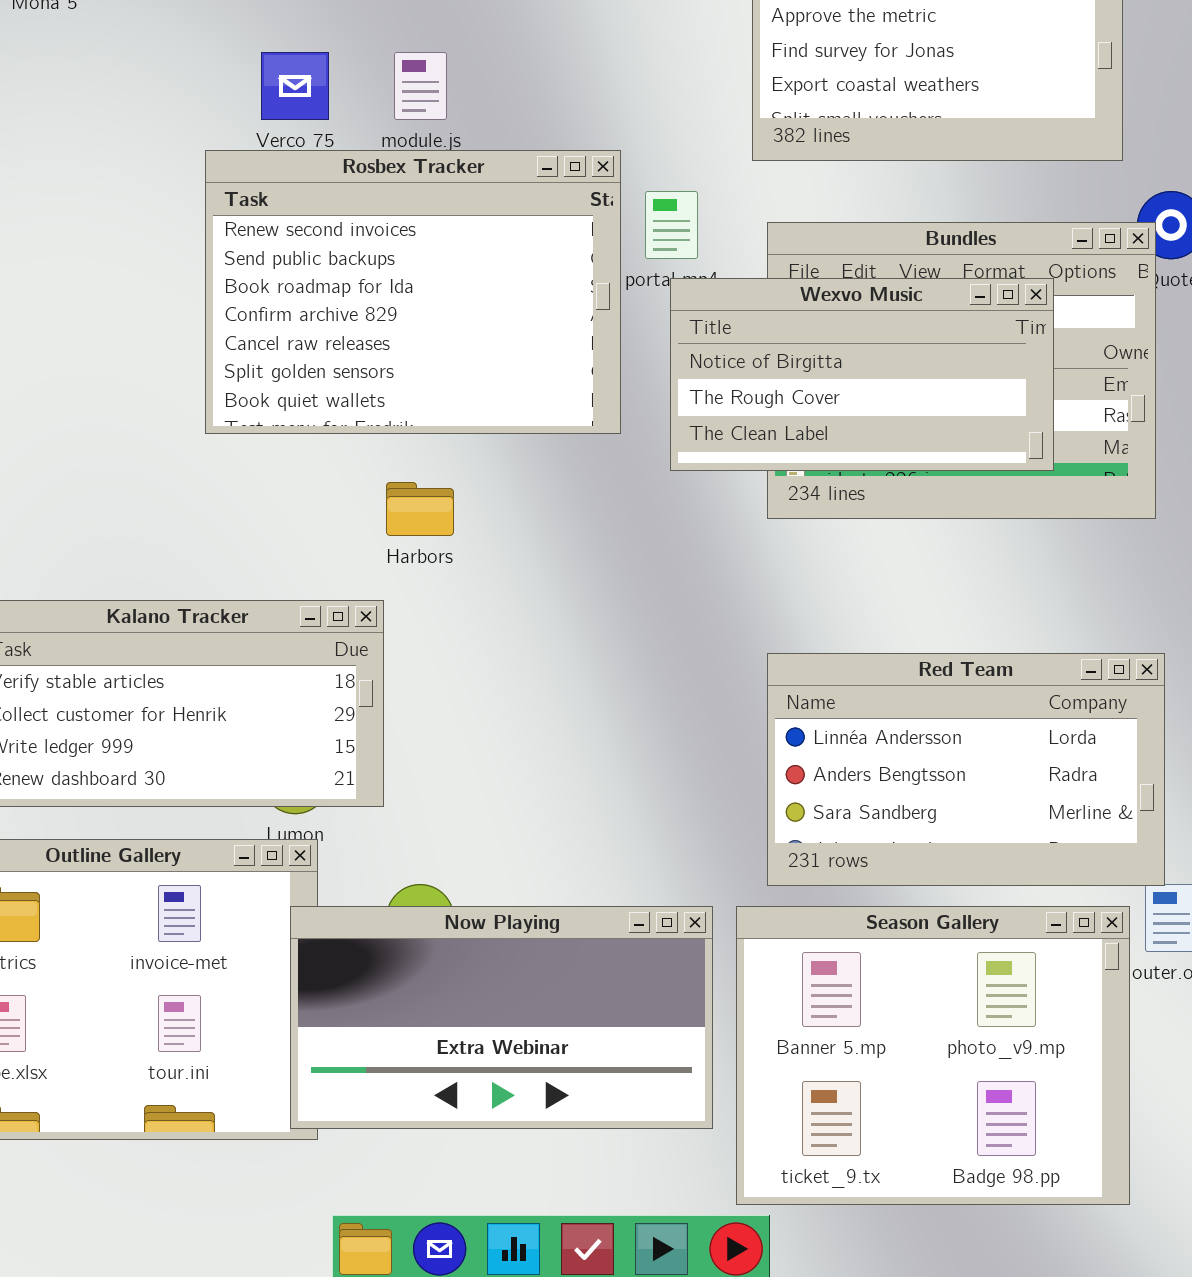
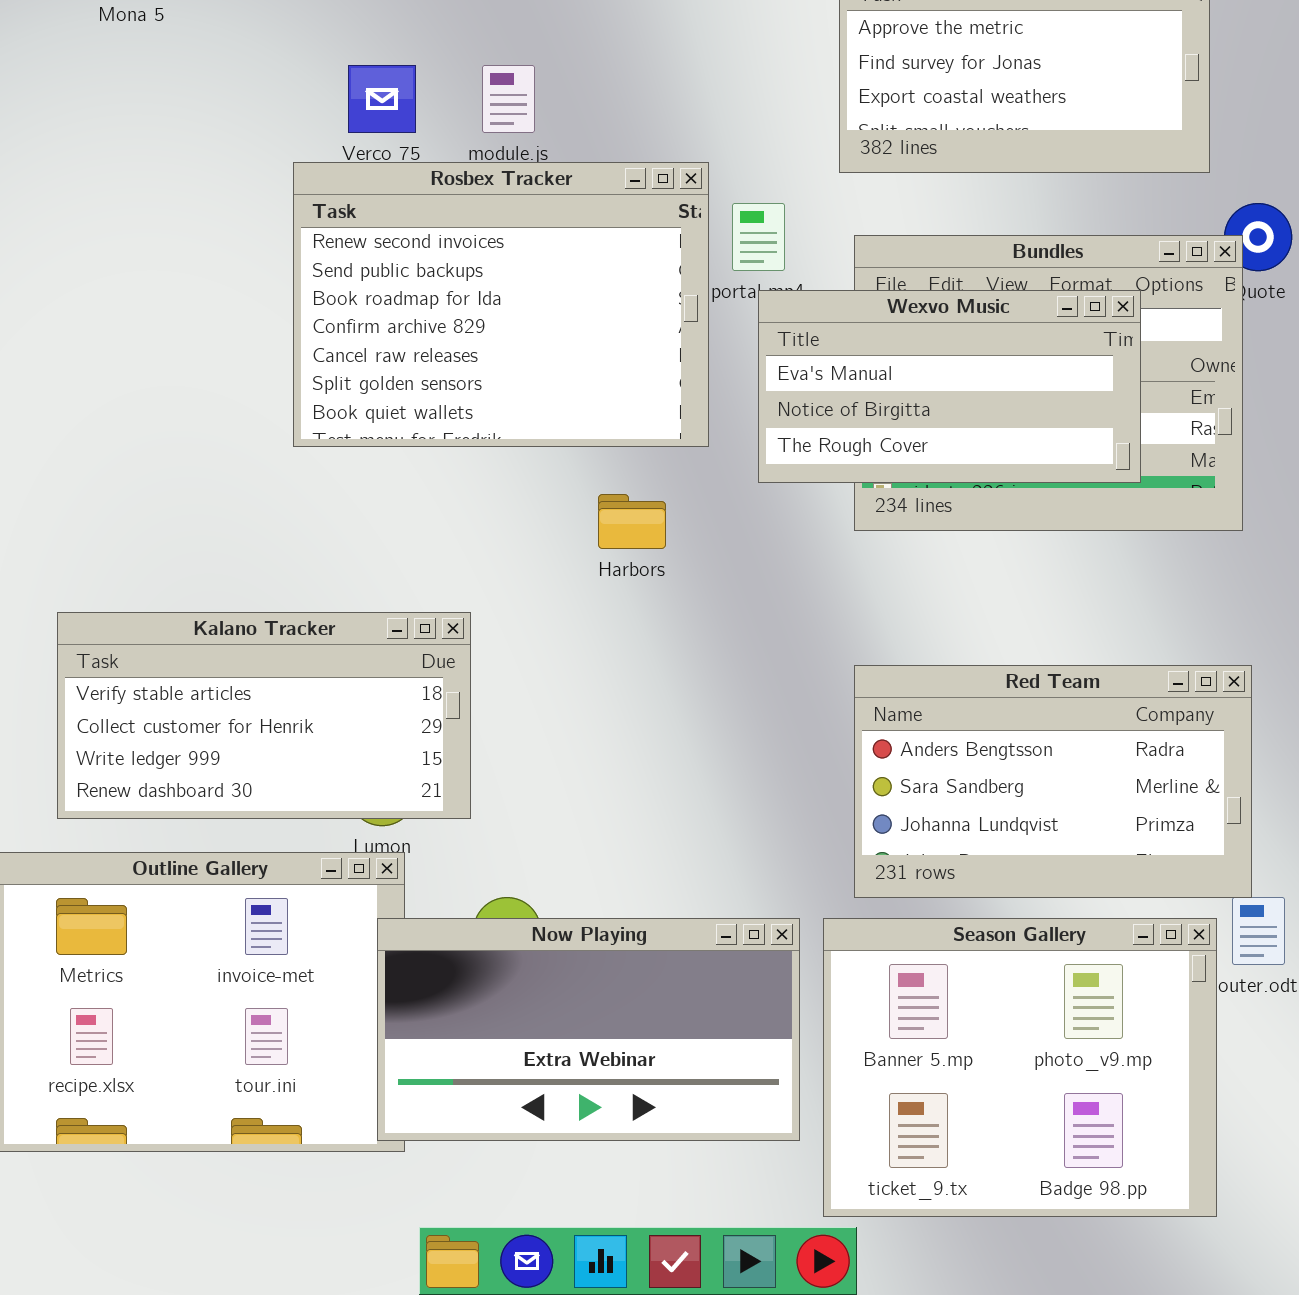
Wexvo Music: [670,278,1054,471] -> [758,290,1141,483], scrolled up 1 row
Harbors: [386,482,454,536] -> [598,494,666,549], moved
Red Team: [767,653,1165,886] -> [854,665,1252,898], scrolled down 1 row

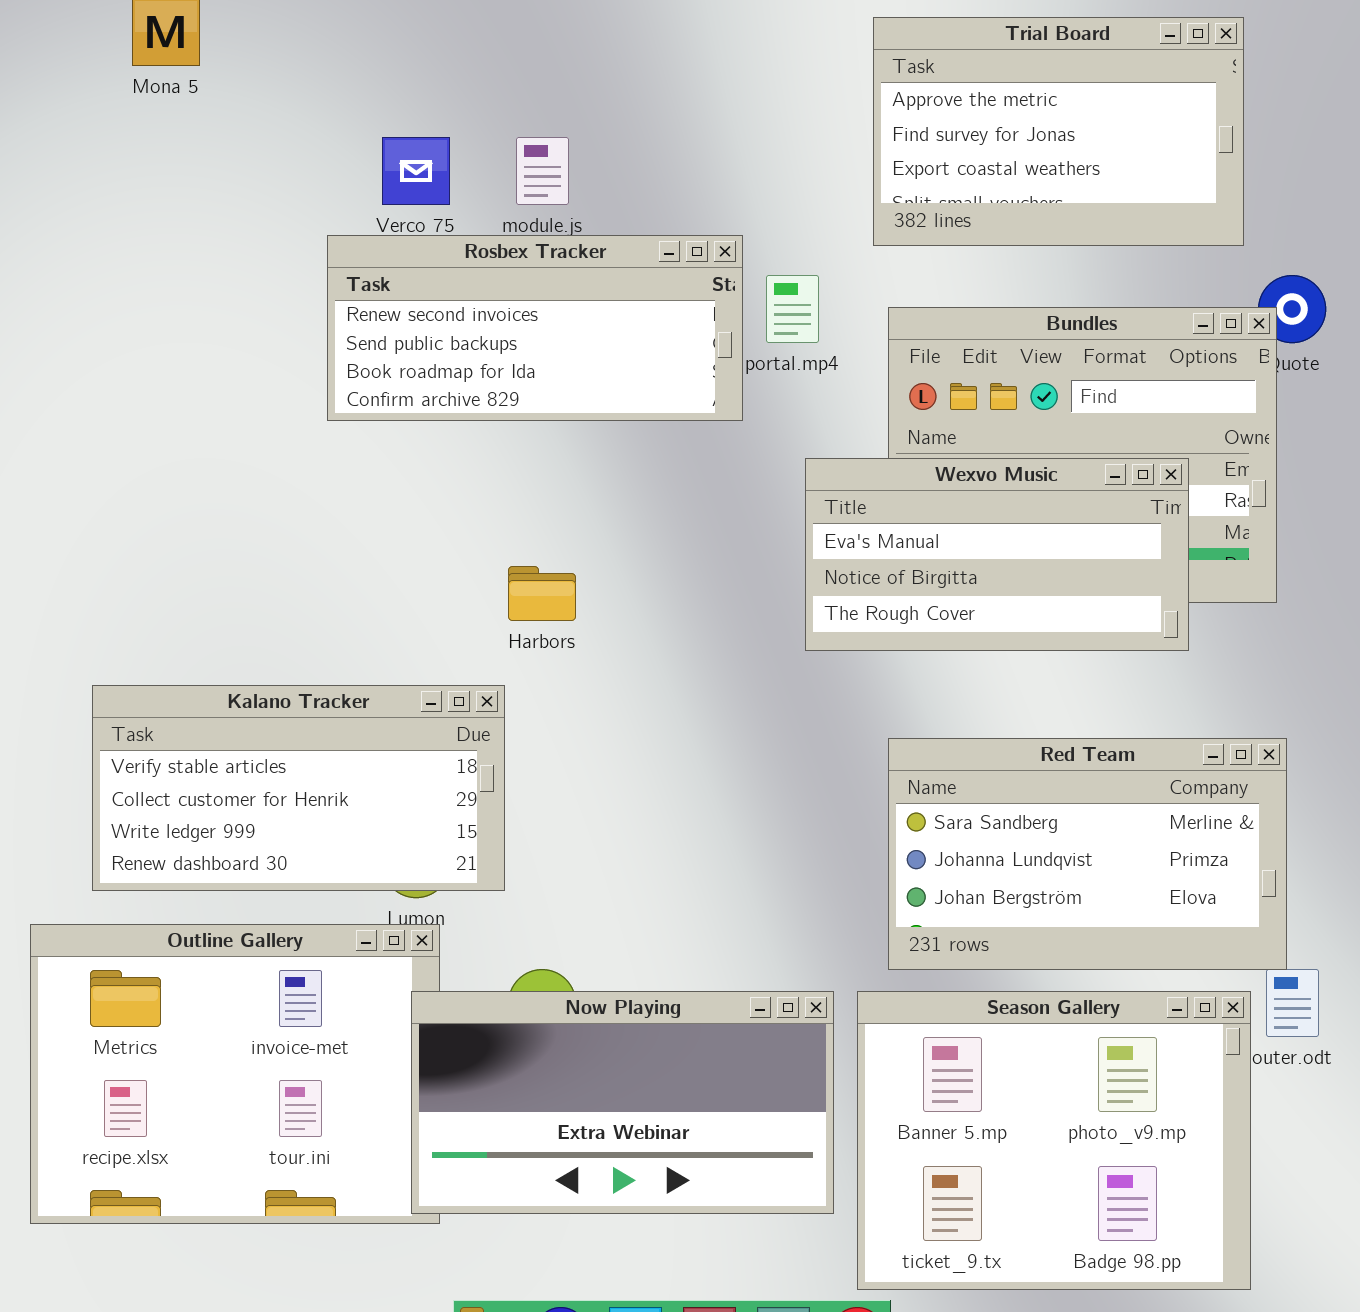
Rosbex Tracker: [293,162,709,447] -> [327,235,743,421], resized
Wexvo Music: [758,290,1141,483] -> [805,458,1189,651], moved
Harbors: [598,494,666,549] -> [508,566,576,621], moved
Red Team: [854,665,1252,898] -> [888,738,1287,970], scrolled down 1 row

